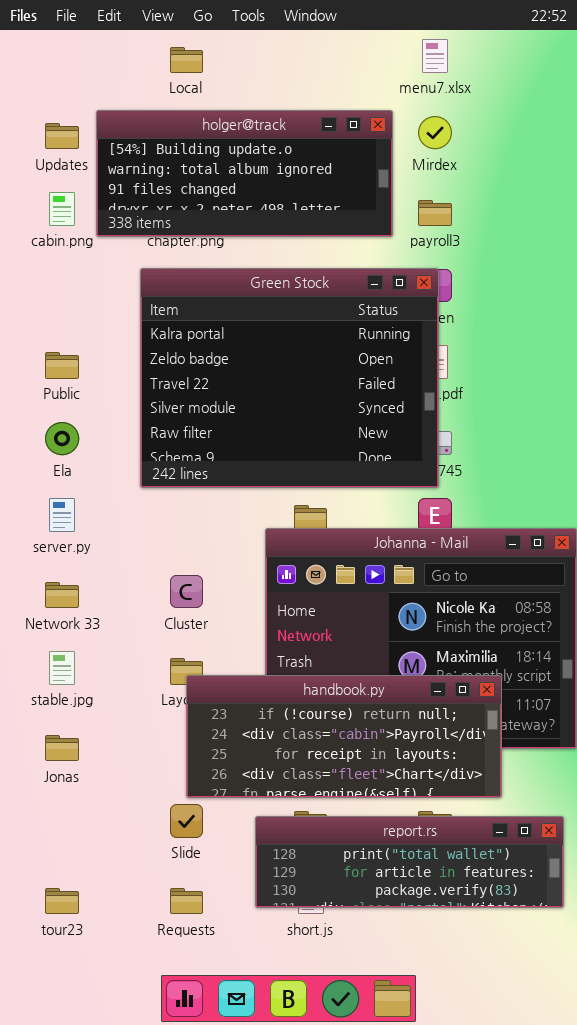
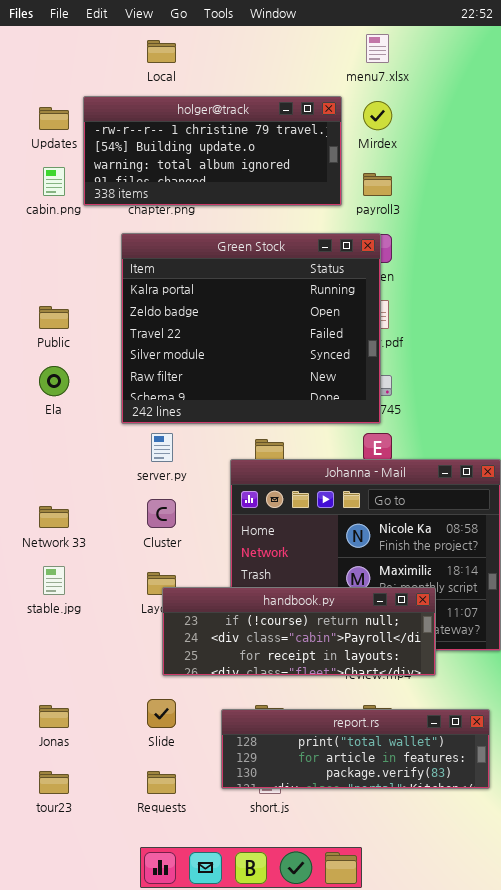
holger@track: [96,110,393,237] -> [83,96,342,206], scrolled up 1 row
server.py: [49,498,75,532] -> [151,433,173,462], moved
handbook.py: [186,675,502,798] -> [162,587,436,676], resized
Jonas: [45,735,79,761] -> [39,705,69,728], moved

